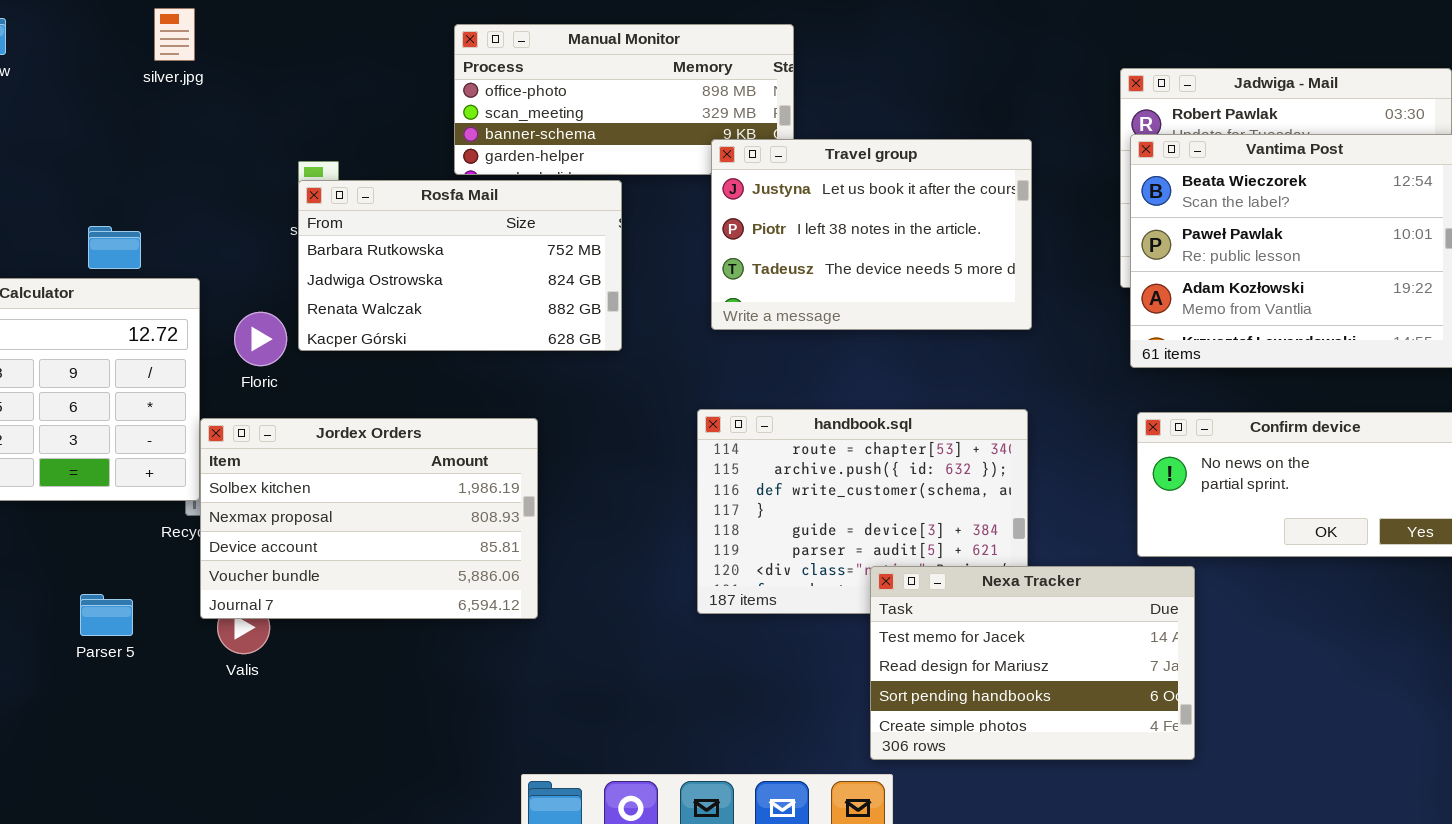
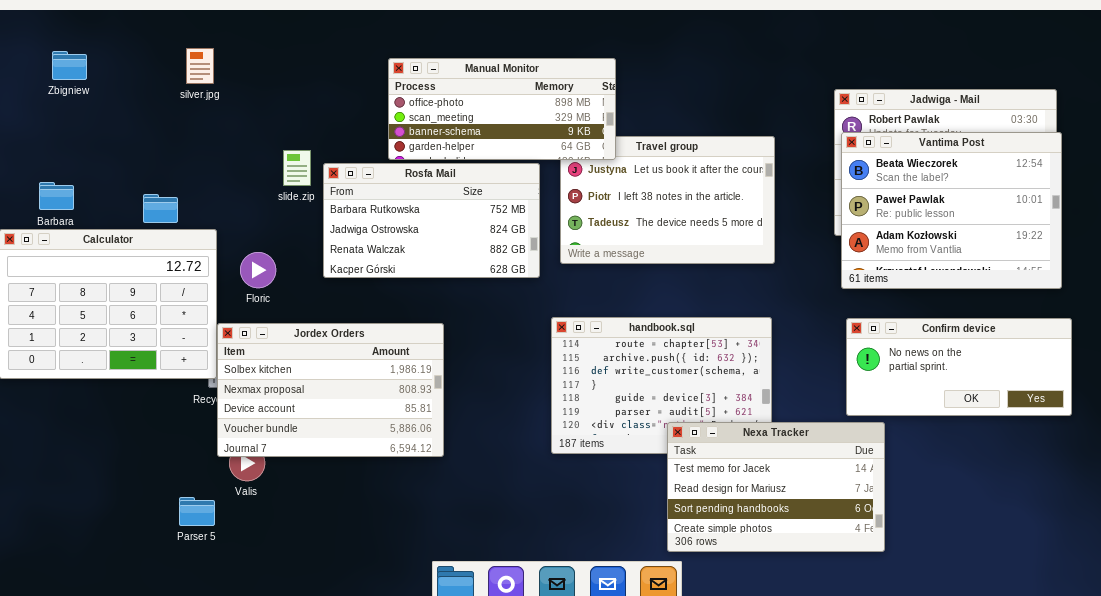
Manual Monitor: [454,24,794,175] -> [388,58,616,160], raised
Rosfa Mail: [298,180,622,351] -> [323,163,540,278], moved
Parser 5: [80,594,133,636] -> [179,497,215,526], moved

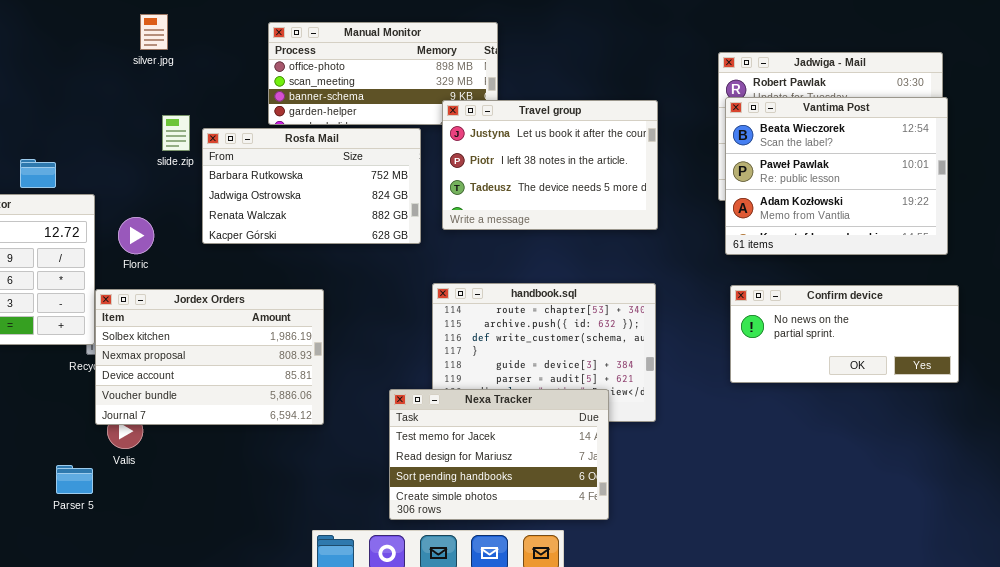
silver.jpg: [186,48,214,84] -> [140,14,168,50], moved
Travel group: [560,136,775,264] -> [442,100,658,230], raised
Nexa Tracker: [667,422,885,552] -> [389,389,609,520], moved

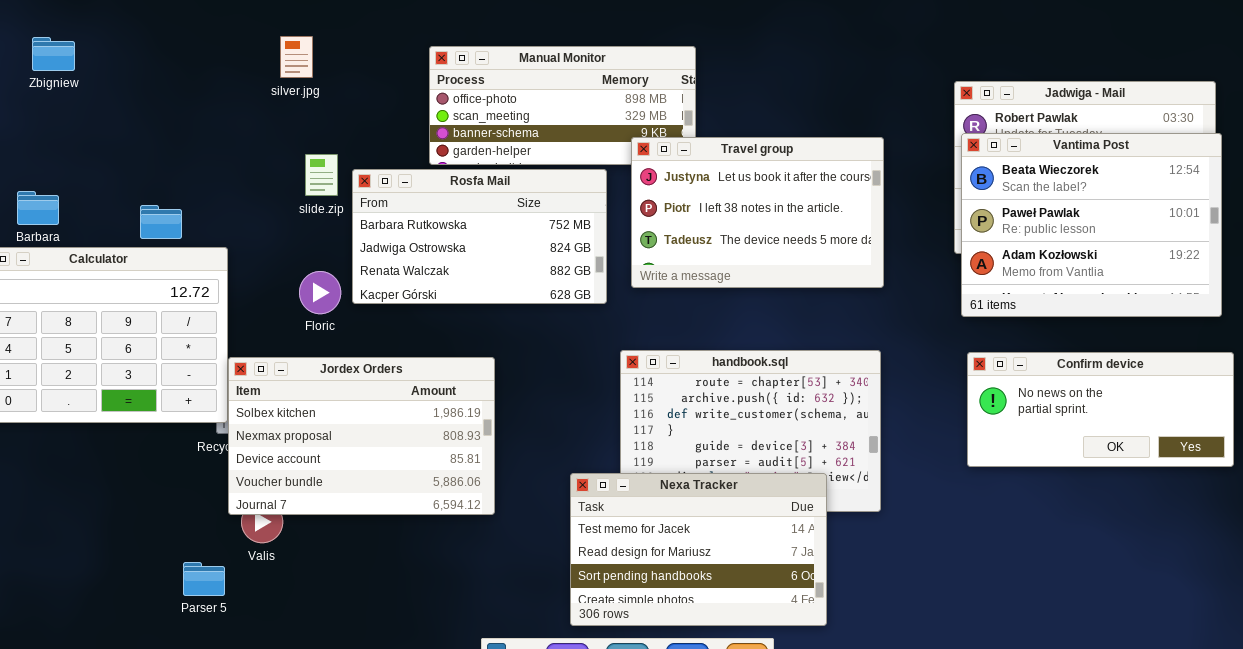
Floric: [118,217,154,254] -> [299,271,341,314], moved

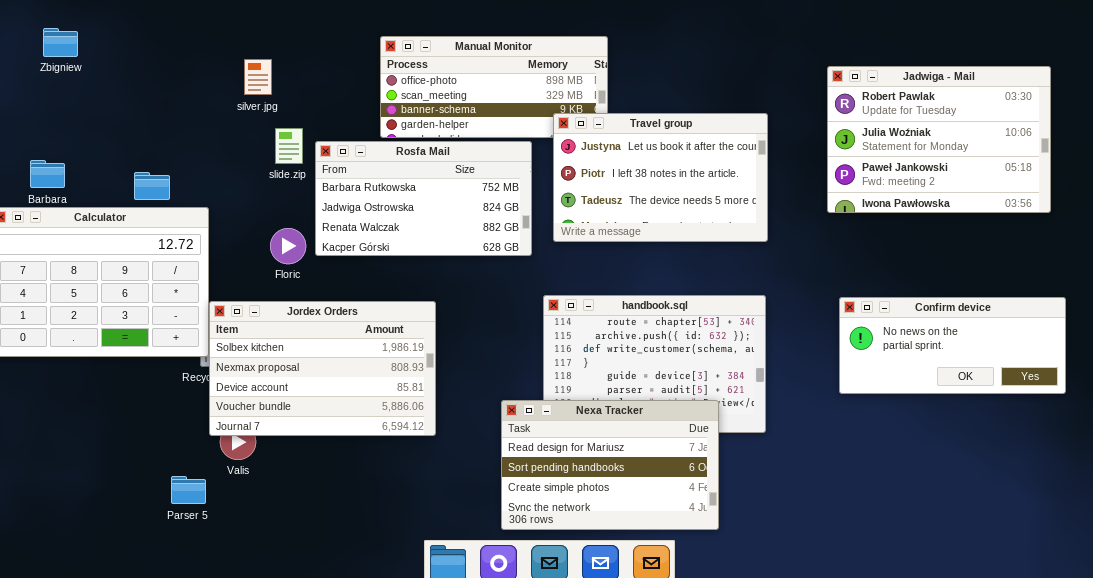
silver.jpg: [280,36,313,78] -> [244,59,272,95], moved
Vantima Post: [961,133,1222,317] -> none, closed
Nexa Tracker: [570,473,827,626] -> [501,400,719,530], scrolled down 1 row

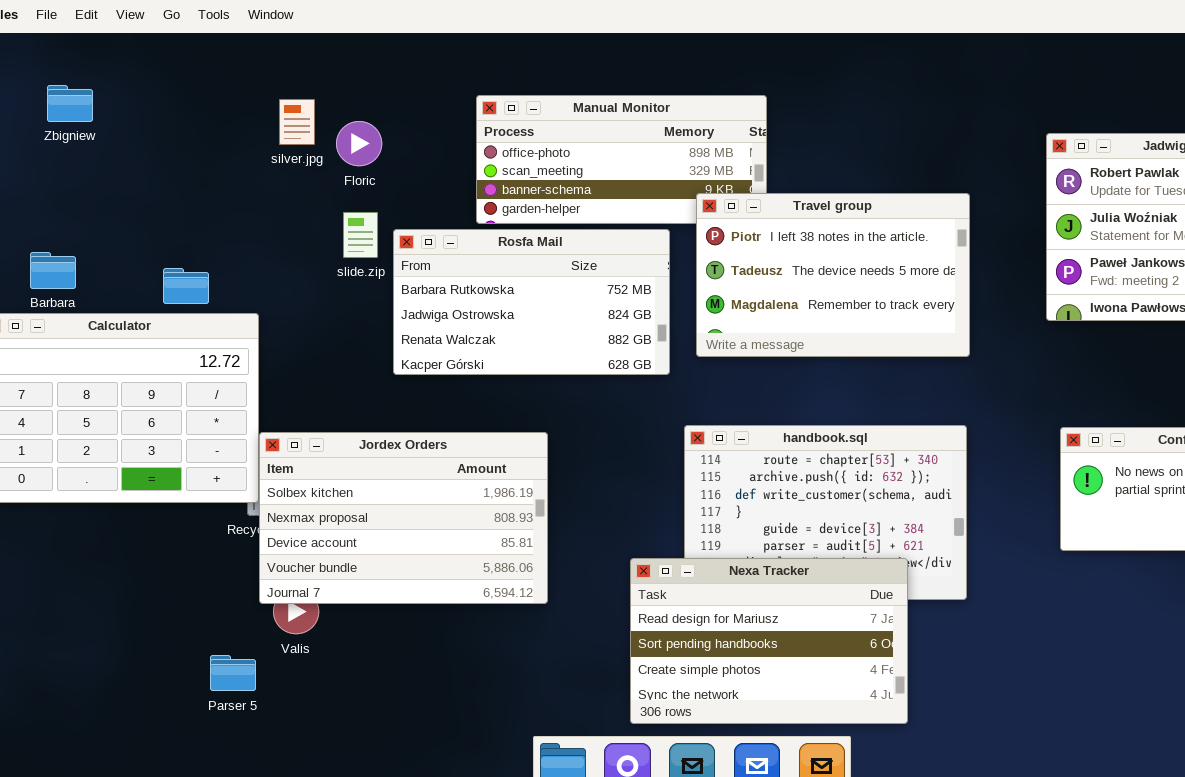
silver.jpg: [244,59,272,95] -> [279,99,315,145], moved
Travel group: [553,113,768,242] -> [696,193,970,357], scrolled down 1 row
Floric: [270,228,306,264] -> [336,121,382,166], moved

